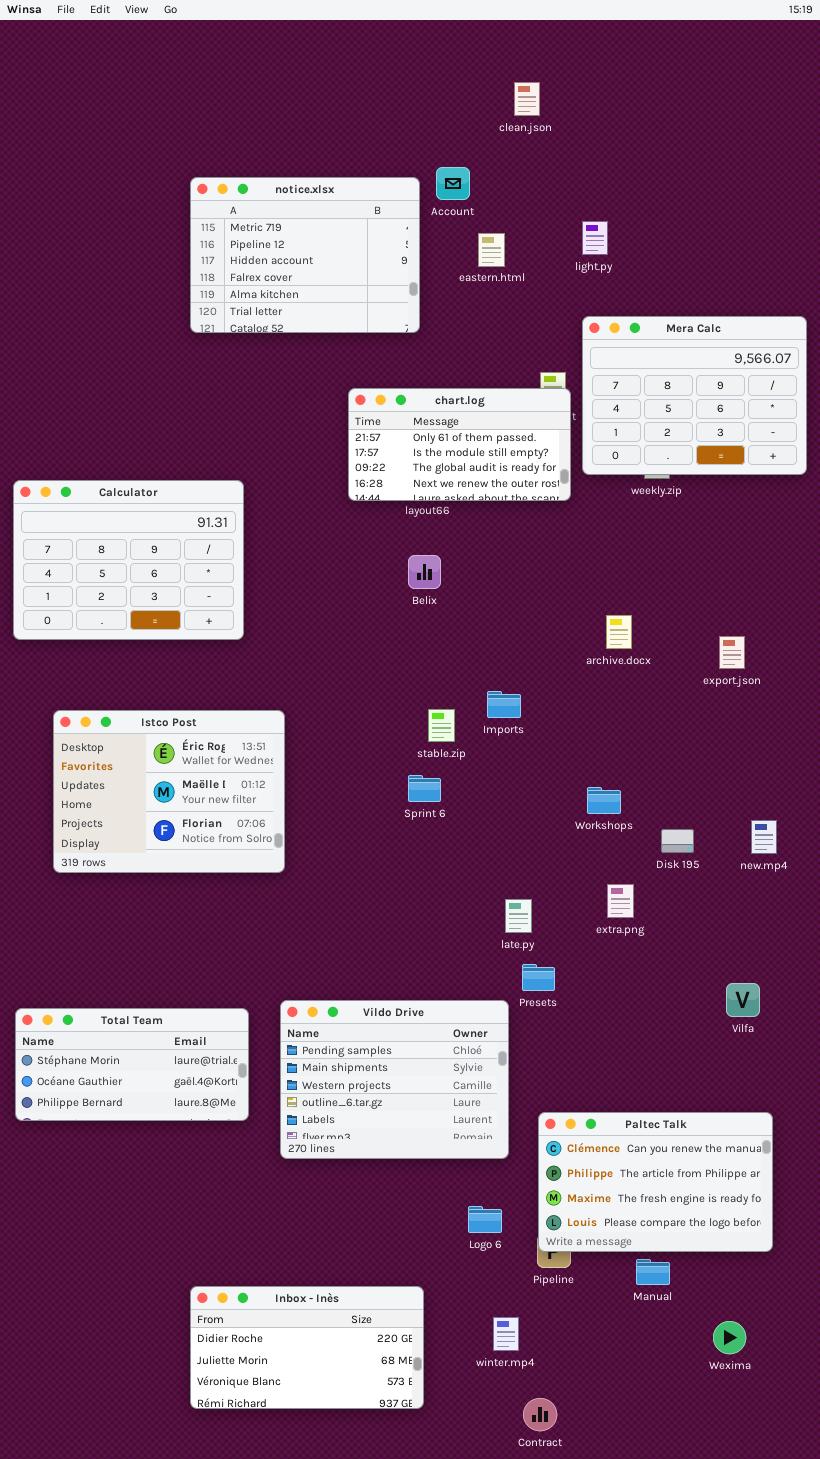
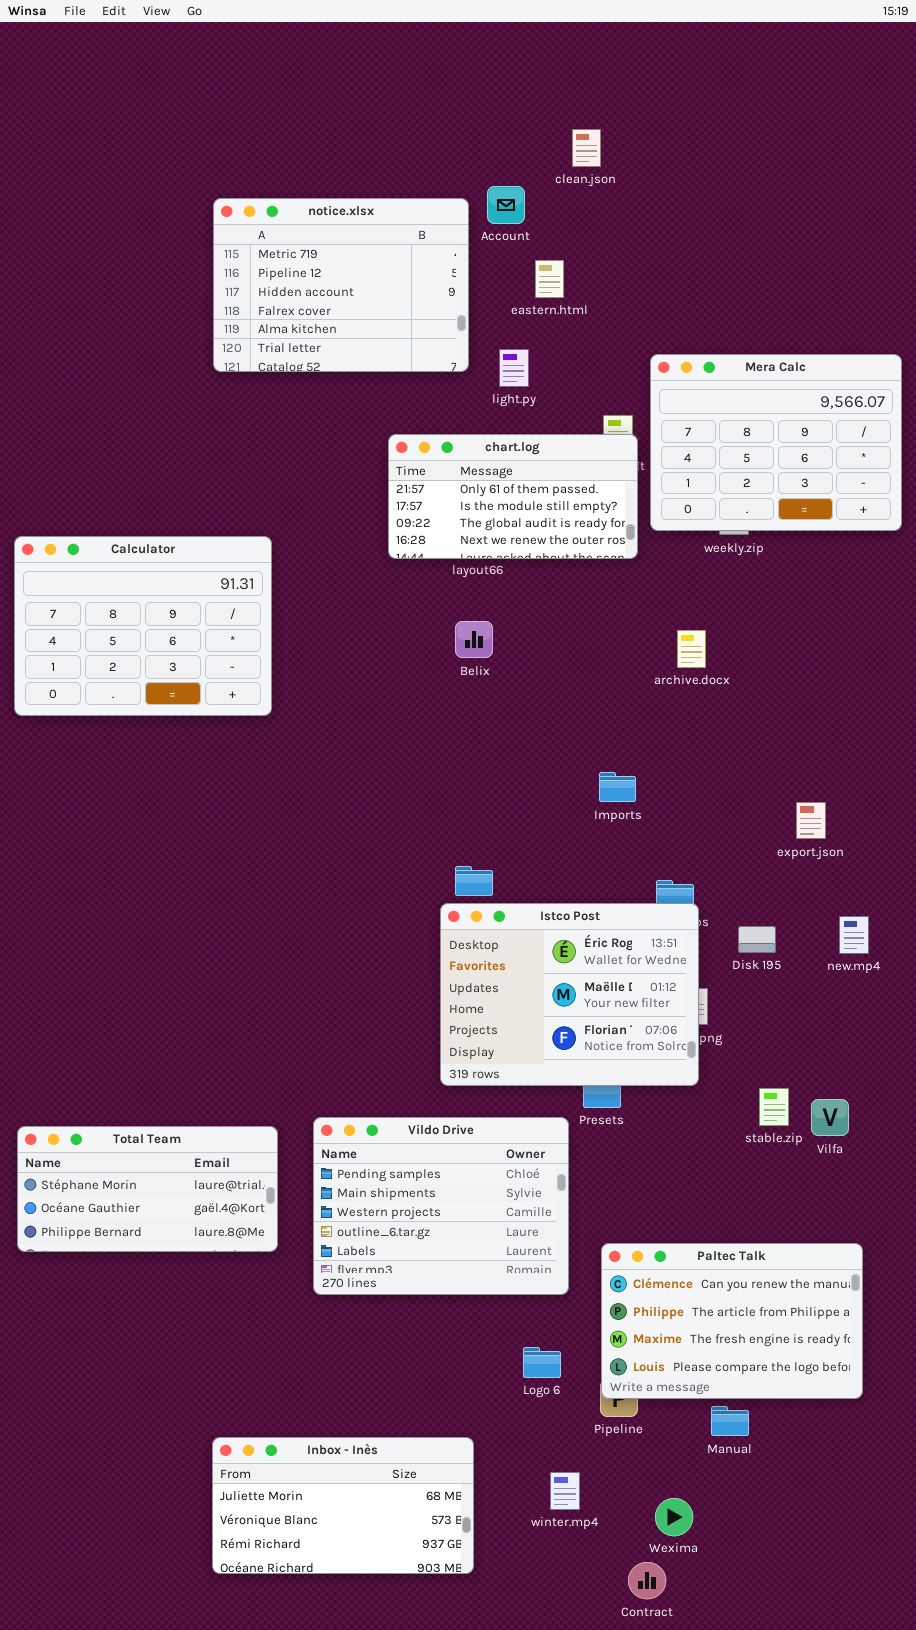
clean.json: [514,82,540,116] -> [572,129,601,167], moved
light.py: [582,221,608,255] -> [499,349,529,387], moved
archive.docx: [606,615,632,649] -> [677,630,706,668], moved
export.json: [719,636,745,669] -> [796,802,826,839], moved
Imports: [487,691,521,718] -> [599,772,636,802], moved
stable.zip: [428,709,455,742] -> [759,1088,789,1126], moved
Istco Post: [53,710,285,873] -> [440,903,699,1086], moved
Inbox - Inès: [190,1286,424,1409] -> [212,1437,474,1574], scrolled down 1 row
Wexima: [713,1321,746,1354] -> [655,1498,693,1536], moved
Contract: [523,1398,557,1431] -> [628,1562,666,1599], moved

